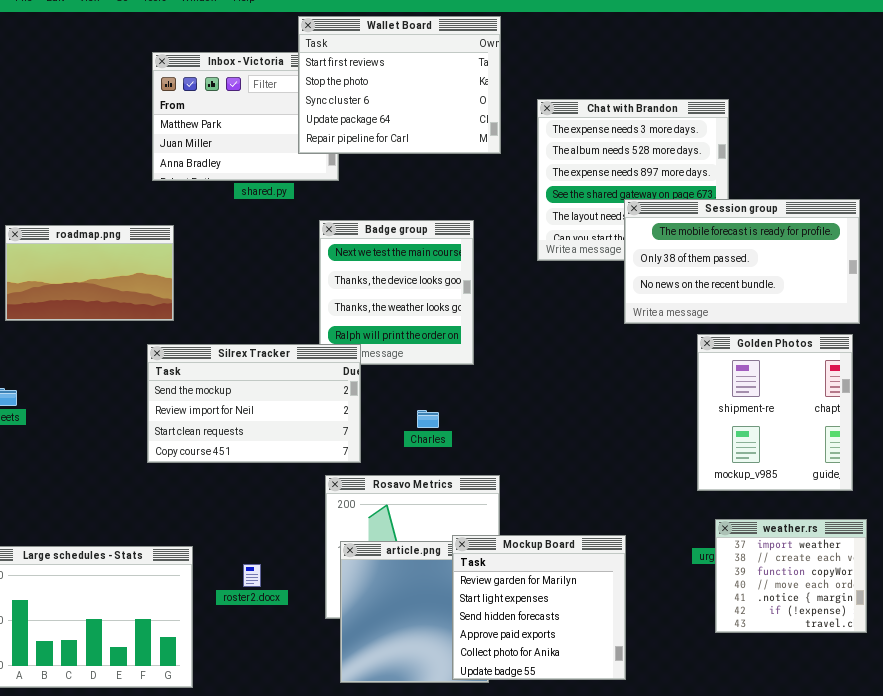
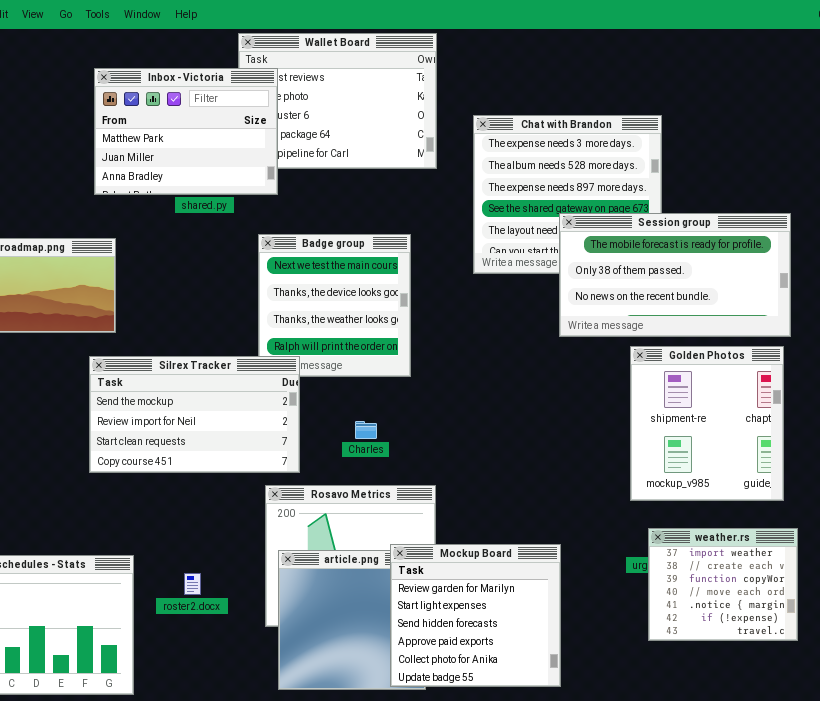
Inbox - Victoria: [152,52,339,181] -> [94,68,278,195], raised

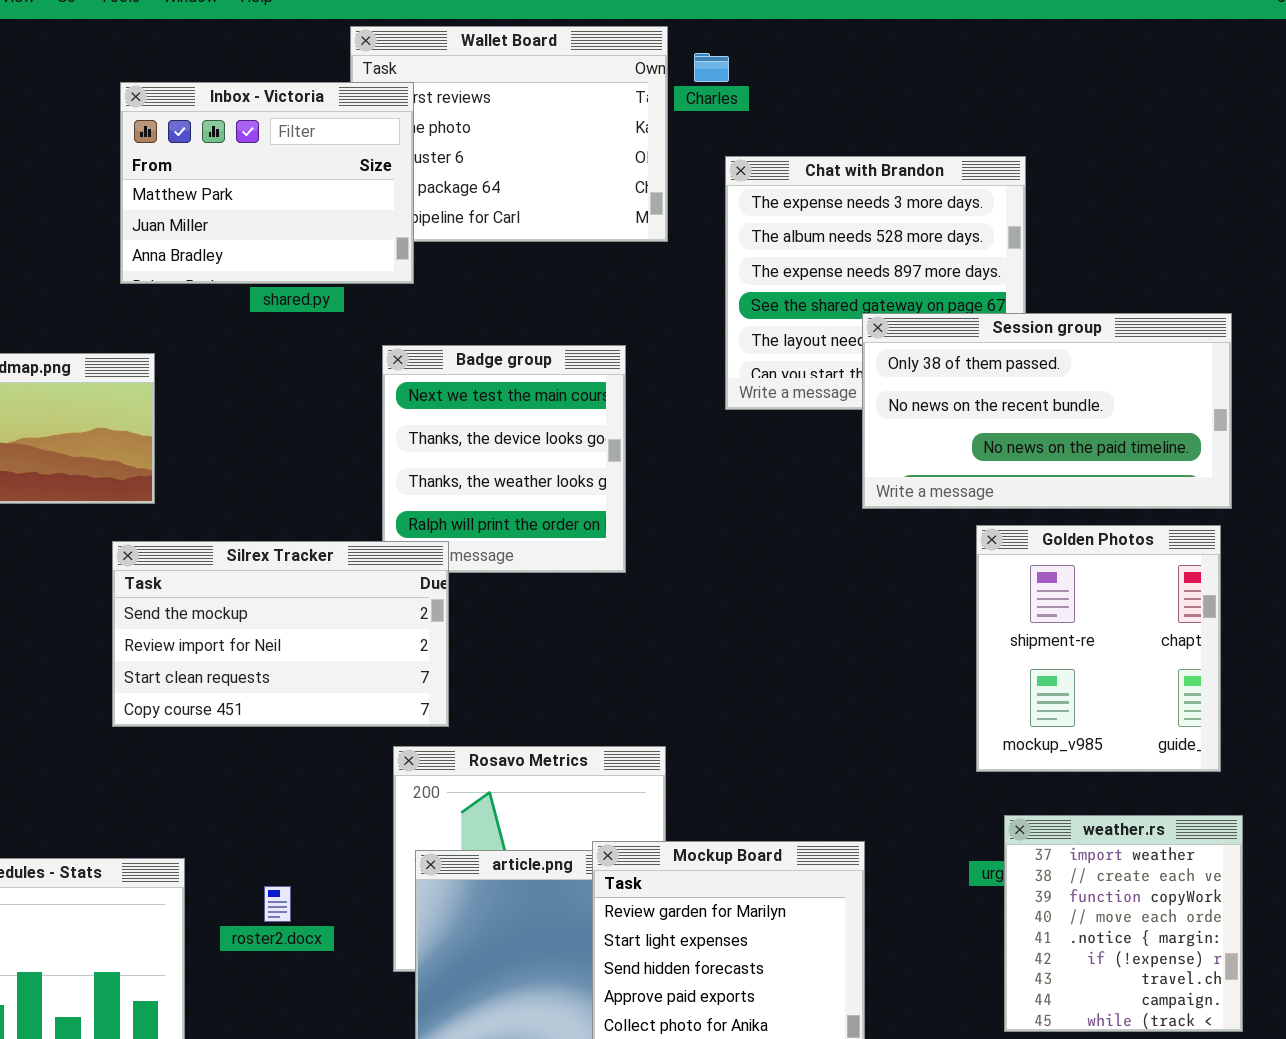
Session group: [559,213,791,337] -> [862,313,1232,509], scrolled down 1 row
Charles: [355,421,377,439] -> [694,53,729,82], moved
weather.rs: [648,528,798,641] -> [1004,815,1243,1032], resized

